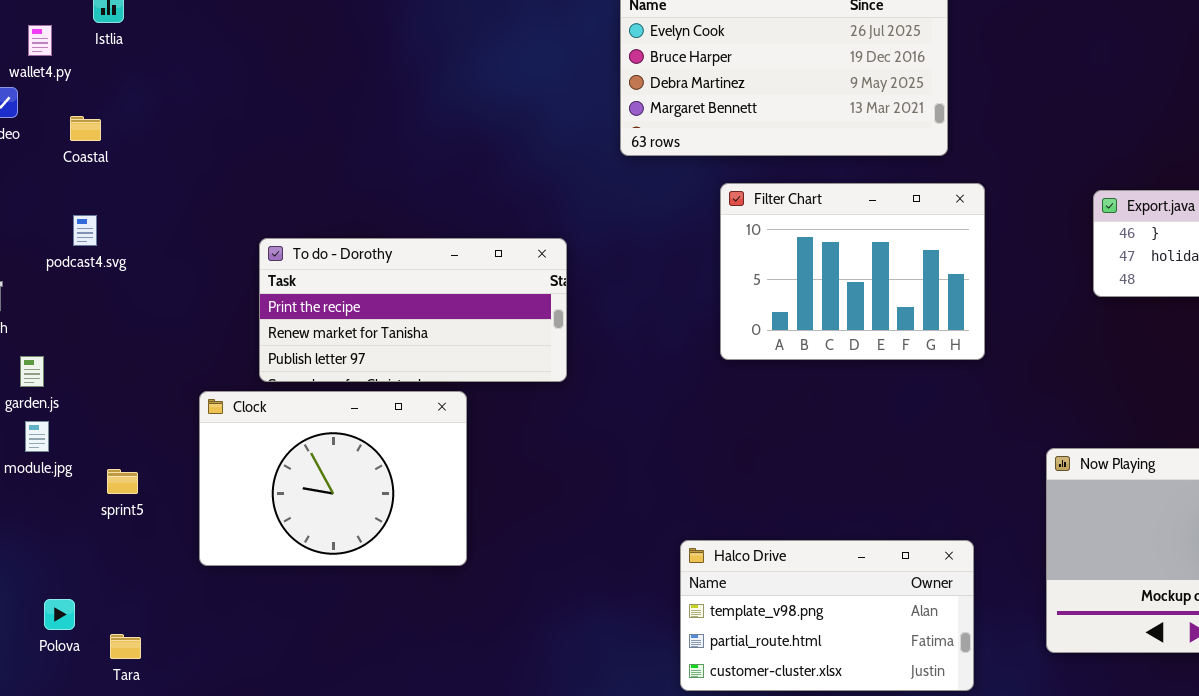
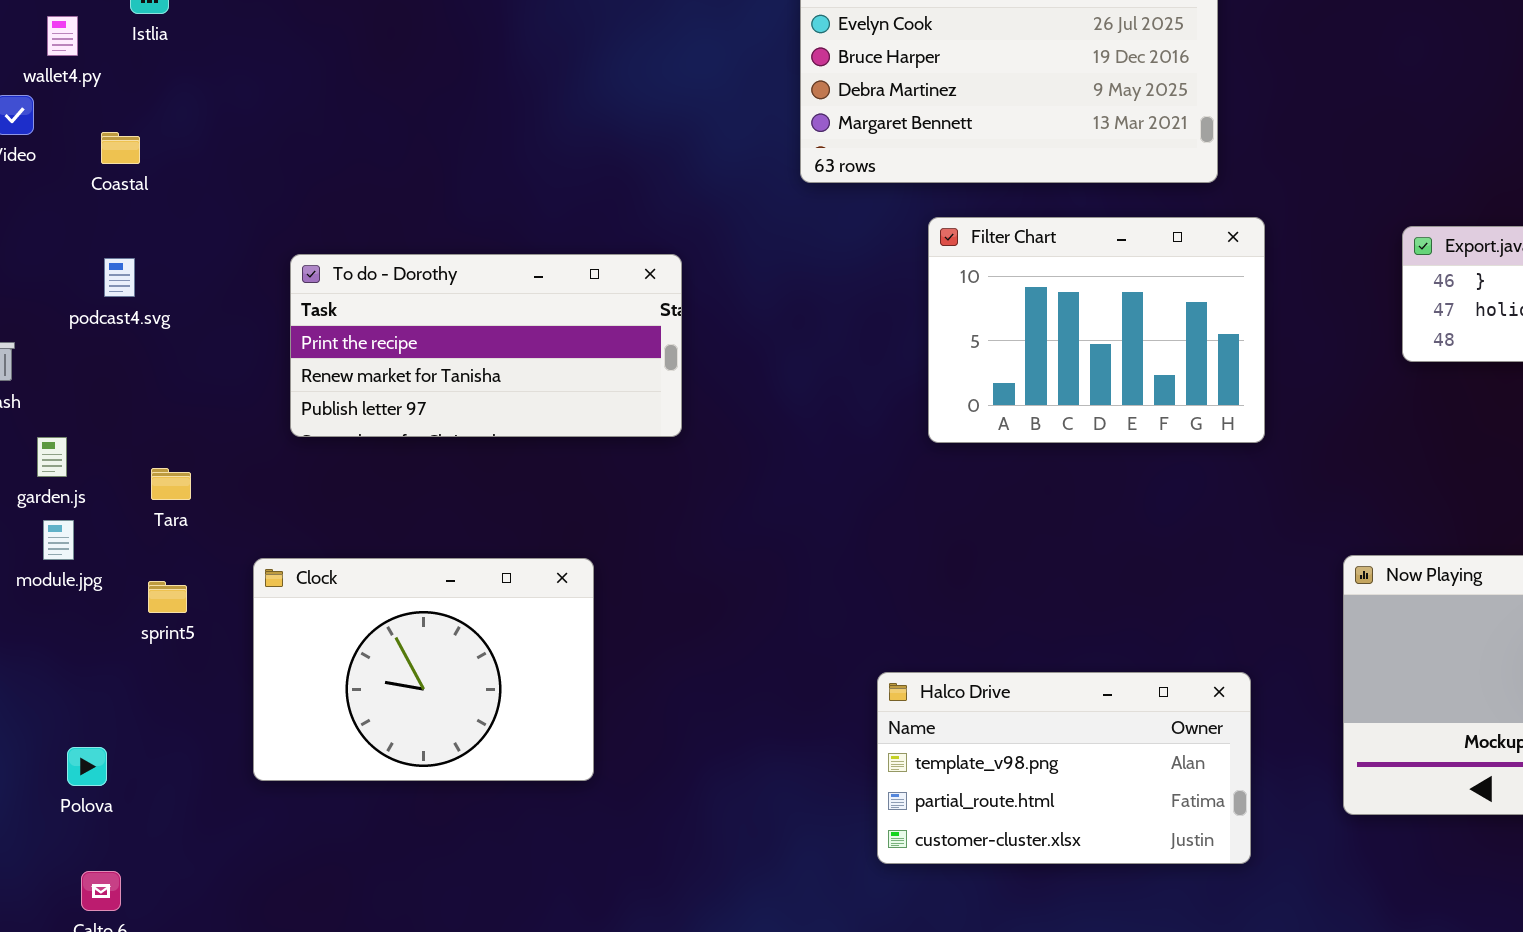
To do - Dorothy: [259,238,567,382] -> [290,254,682,437], moved
Clock: [199,391,467,566] -> [253,558,594,781], moved
Tara: [110,634,141,659] -> [151,468,191,500], moved

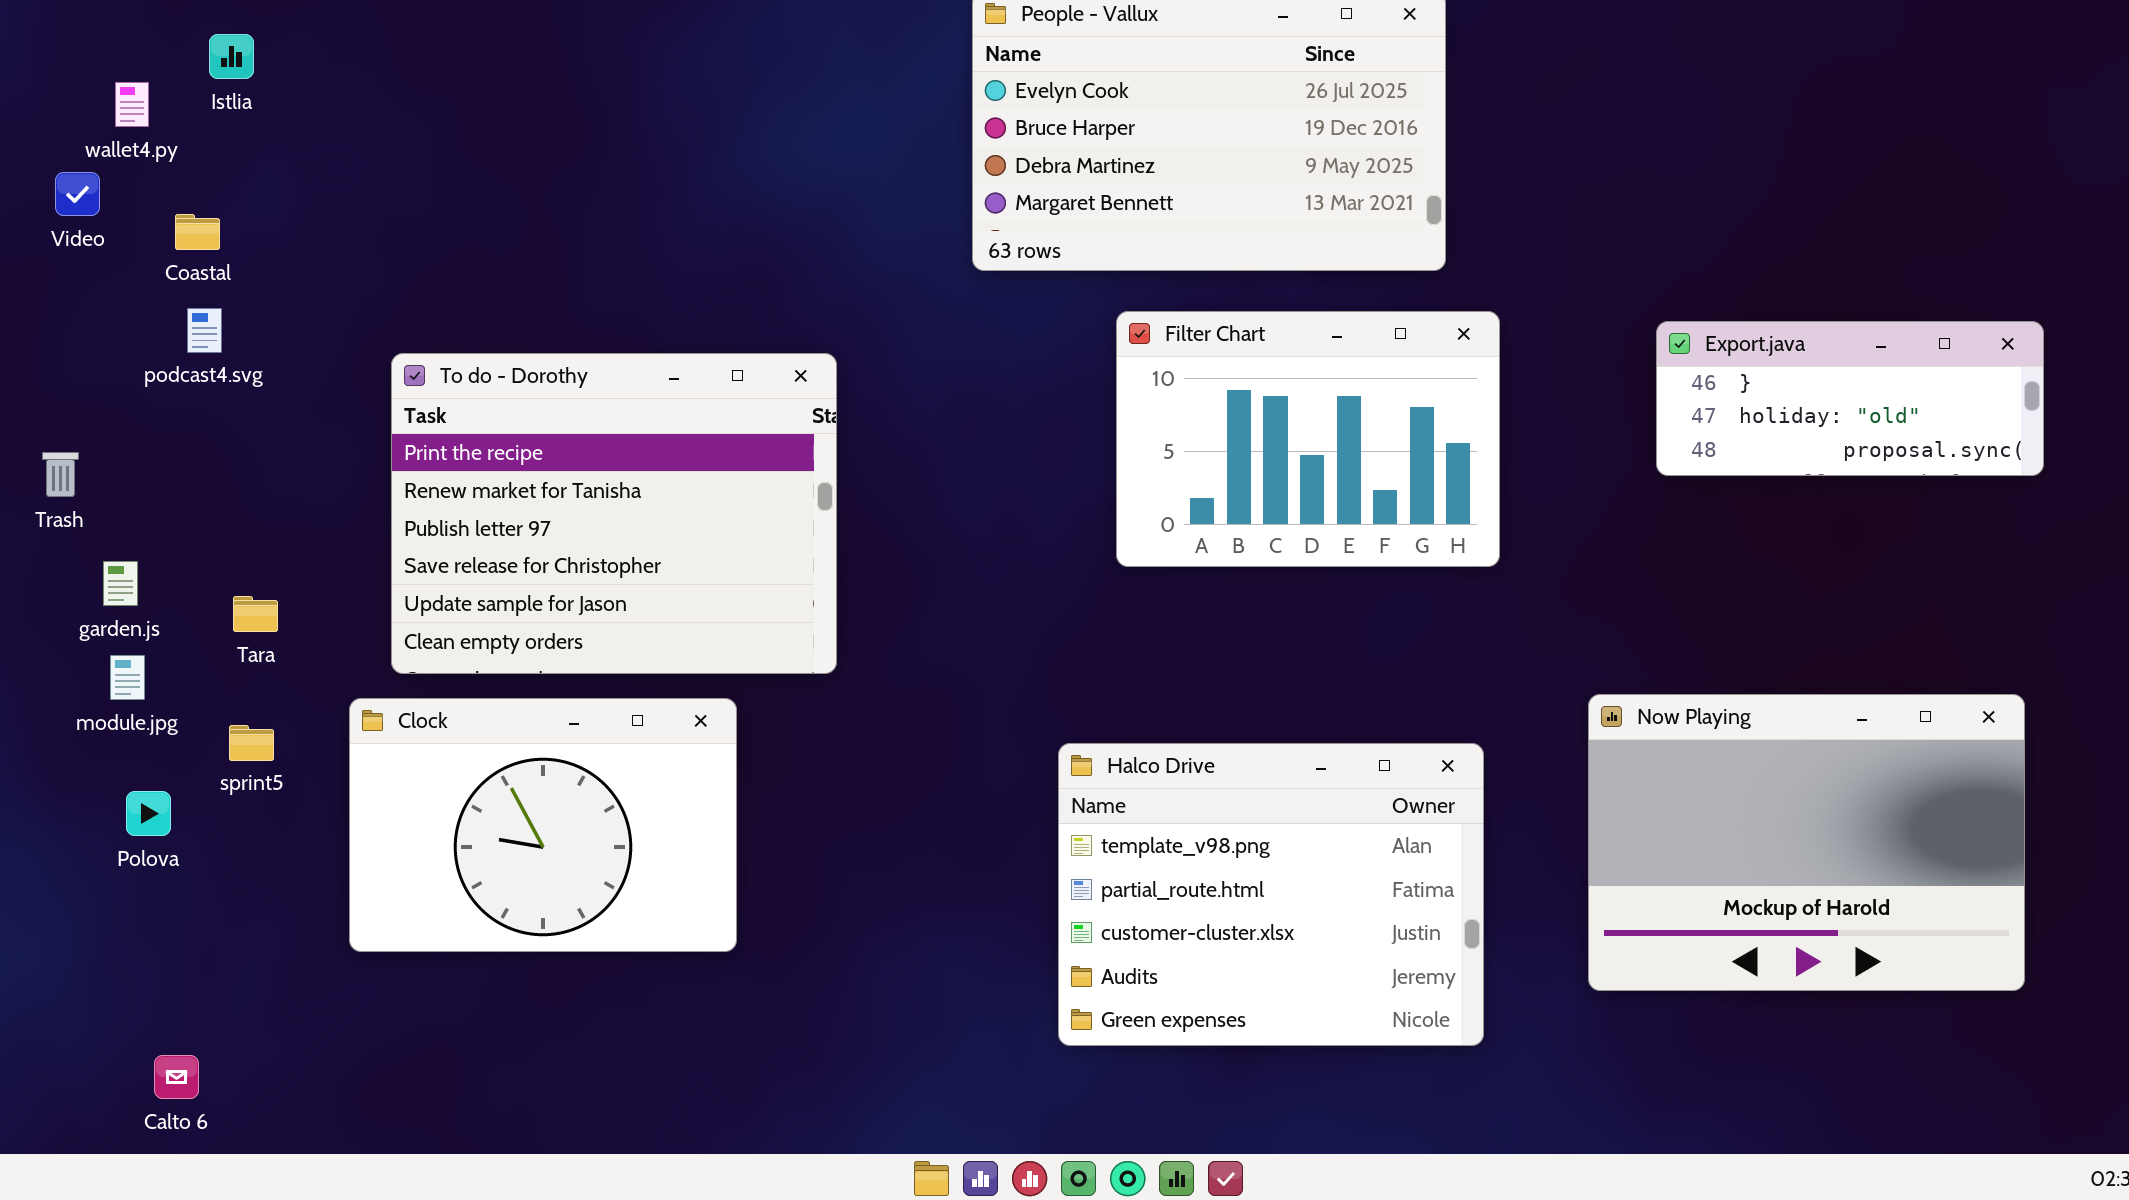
To do - Dorothy: [290,254,682,437] -> [391,353,837,674], resized
podcast4.svg: [104,258,135,297] -> [187,308,222,353], moved
Halco Drive: [877,672,1251,864] -> [1058,743,1484,1046], resized
Polova: [67,747,107,786] -> [126,791,171,836], moved

